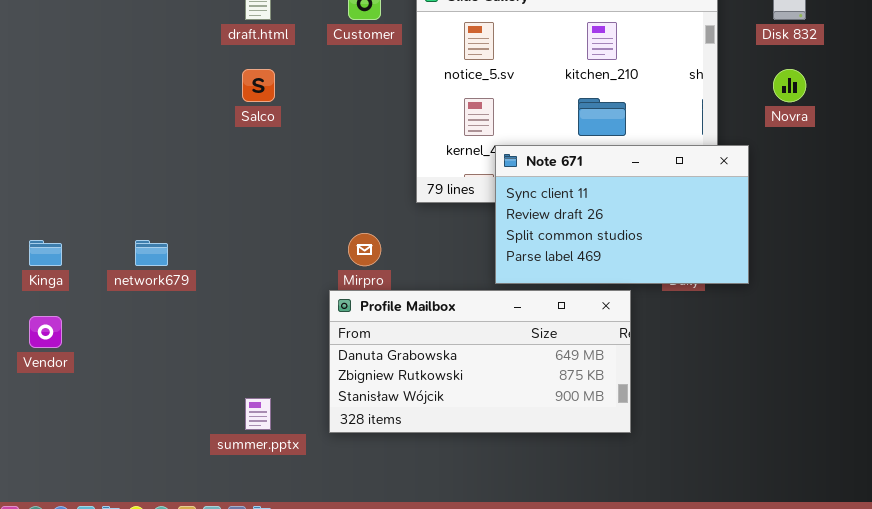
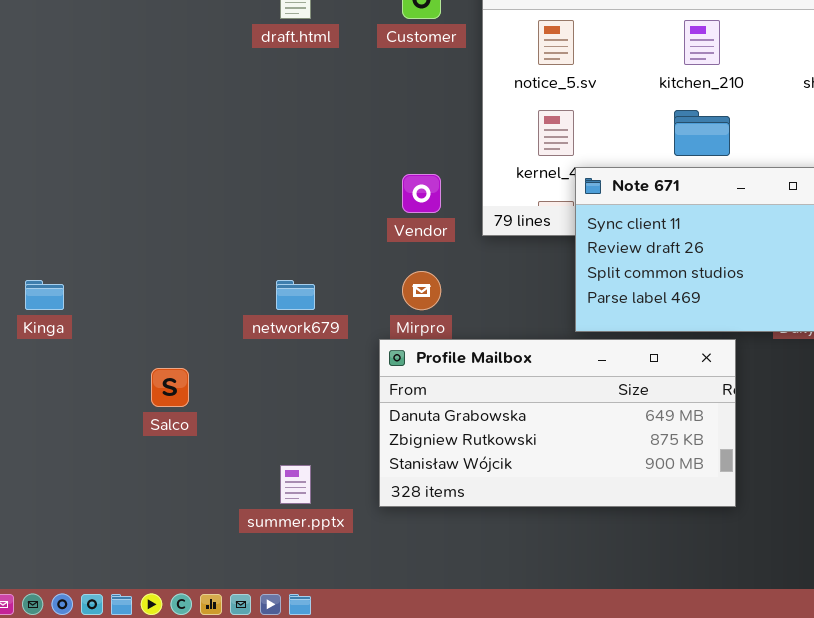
Salco: [242,69,275,102] -> [151,368,189,407], moved
network679: [135,240,168,266] -> [276,280,315,310], moved
Vendor: [29,316,62,348] -> [402,174,441,213], moved

